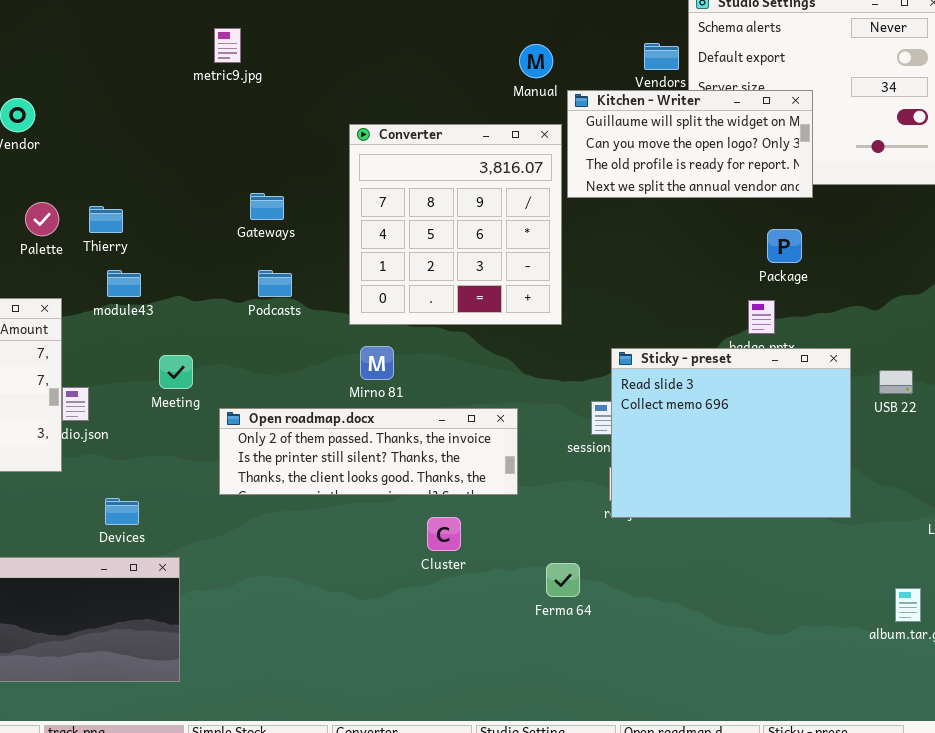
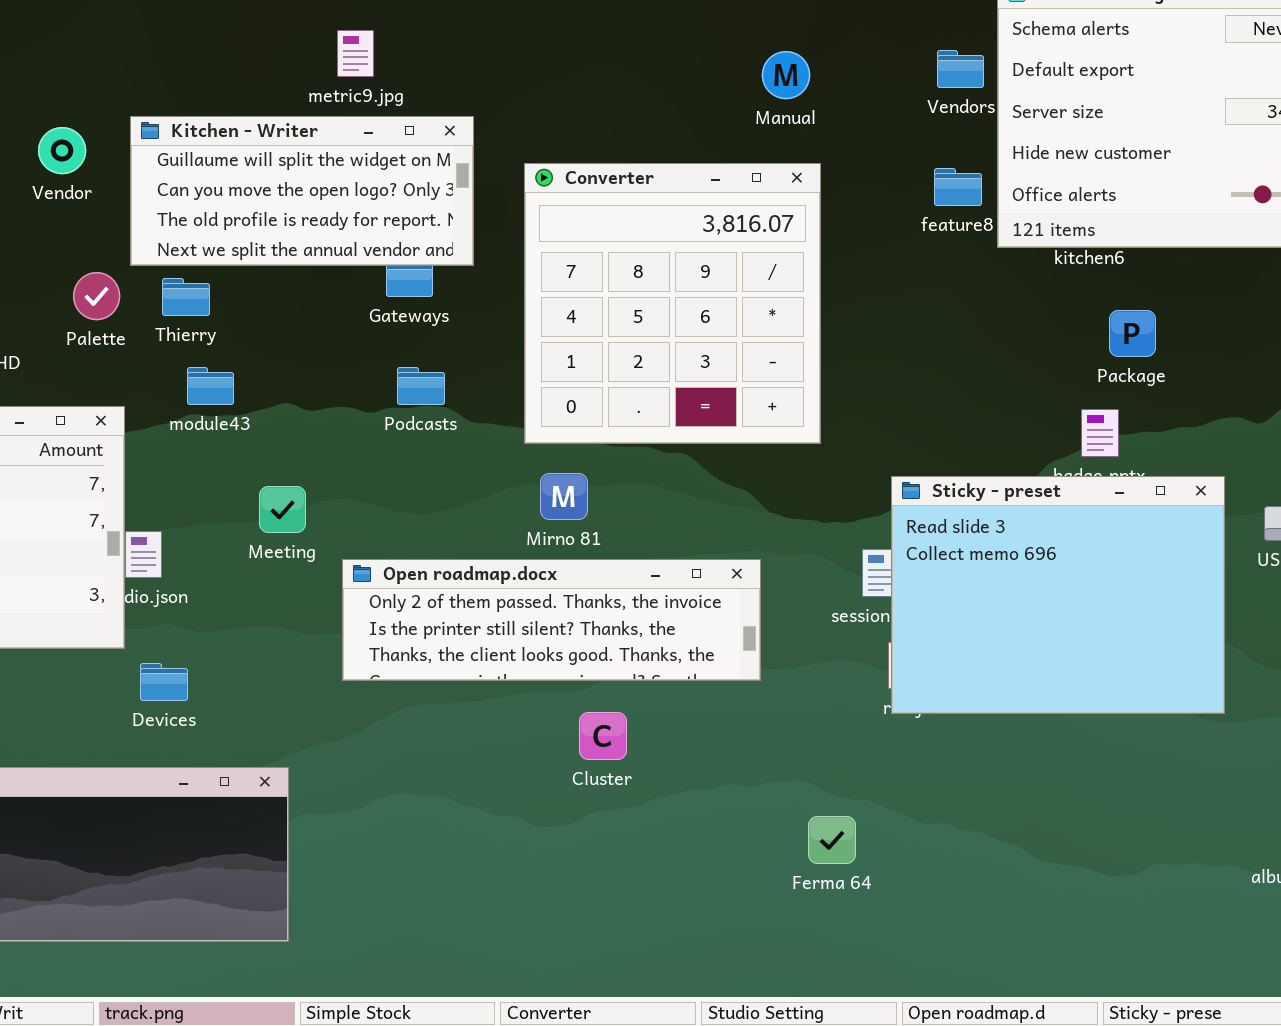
Kitchen - Writer: [567,90,813,198] -> [130,116,474,266], moved
Devices: [105,498,139,525] -> [140,663,188,701], moved
Cluster: [427,517,461,551] -> [579,712,627,760], moved
Ferma 64: [546,563,580,597] -> [808,816,856,864], moved

